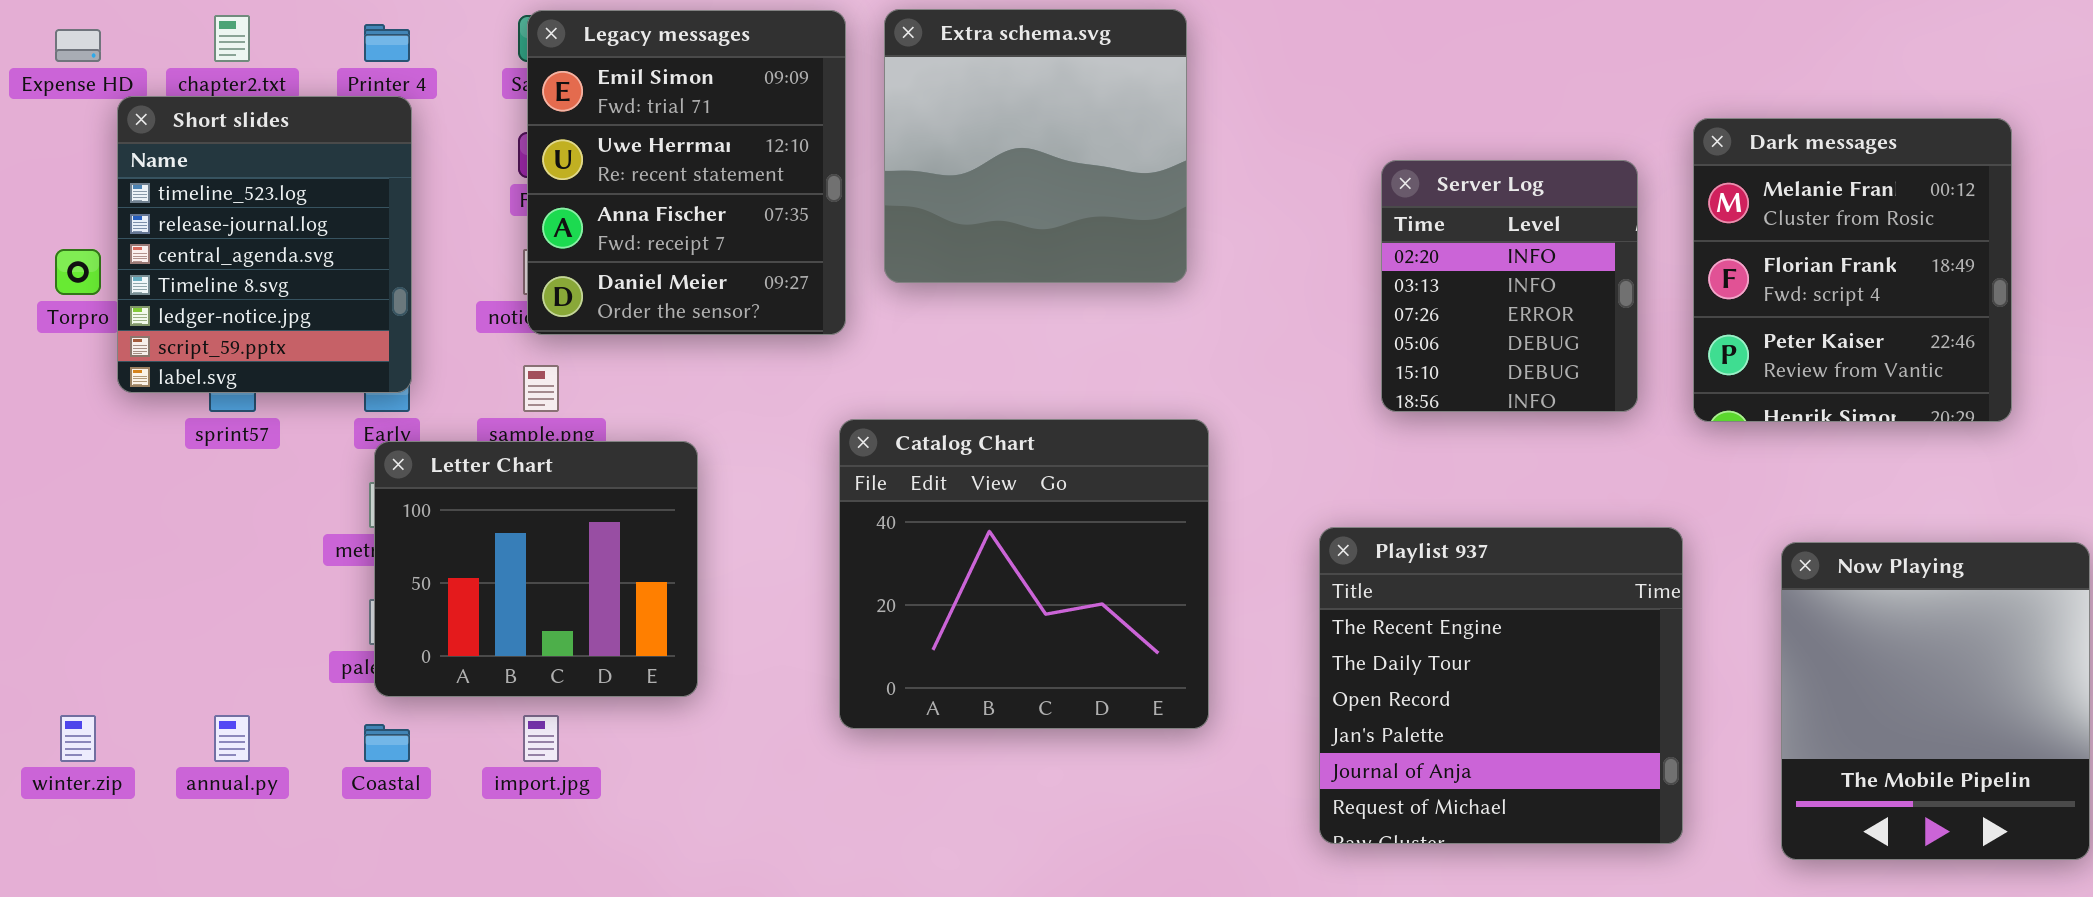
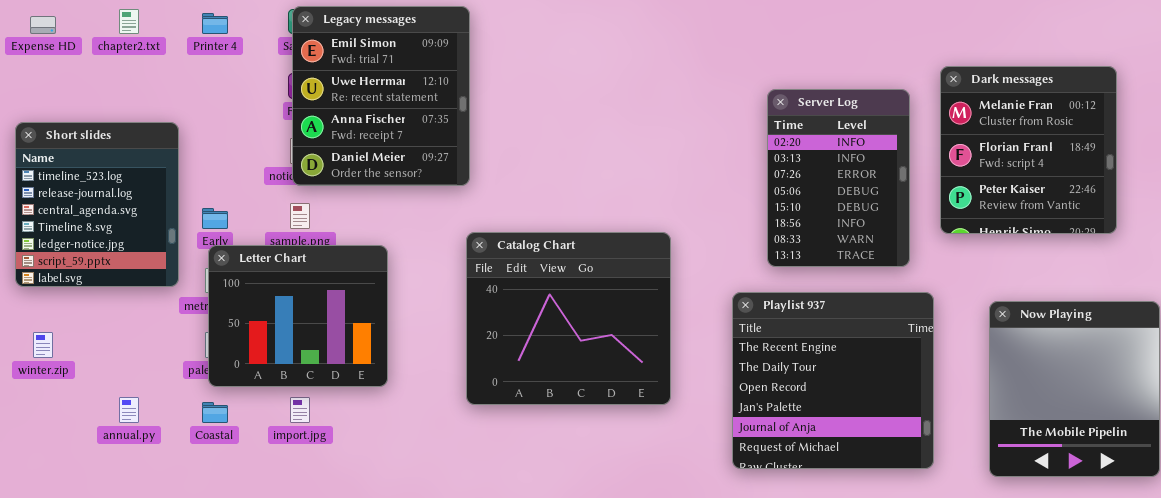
Extra schema.svg: [884,9,1187,283] -> none, closed
Short slides: [117,96,412,393] -> [15,122,179,287], moved
Server Log: [1381,160,1638,412] -> [767,89,910,267], resized
winter.zip: [60,715,96,762] -> [33,332,53,358], moved

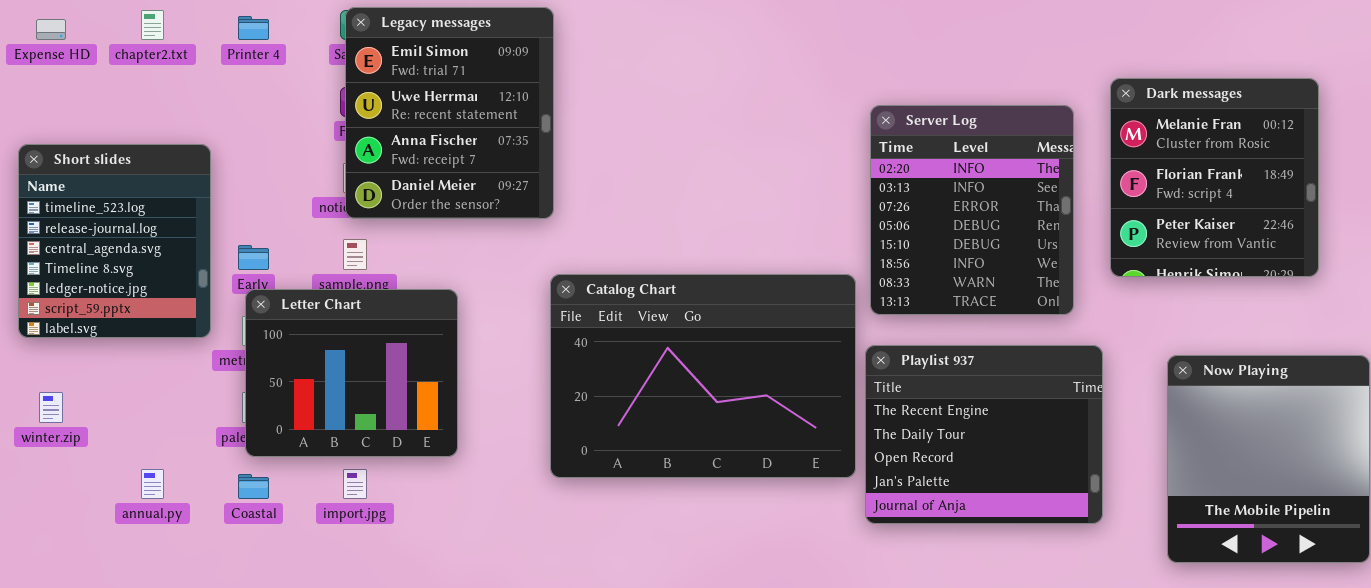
Server Log: [767,89,910,267] -> [870,105,1074,315], resized
Catalog Chart: [466,232,671,405] -> [550,274,856,478], resized
Playlist 937: [732,292,934,469] -> [865,345,1103,524], resized

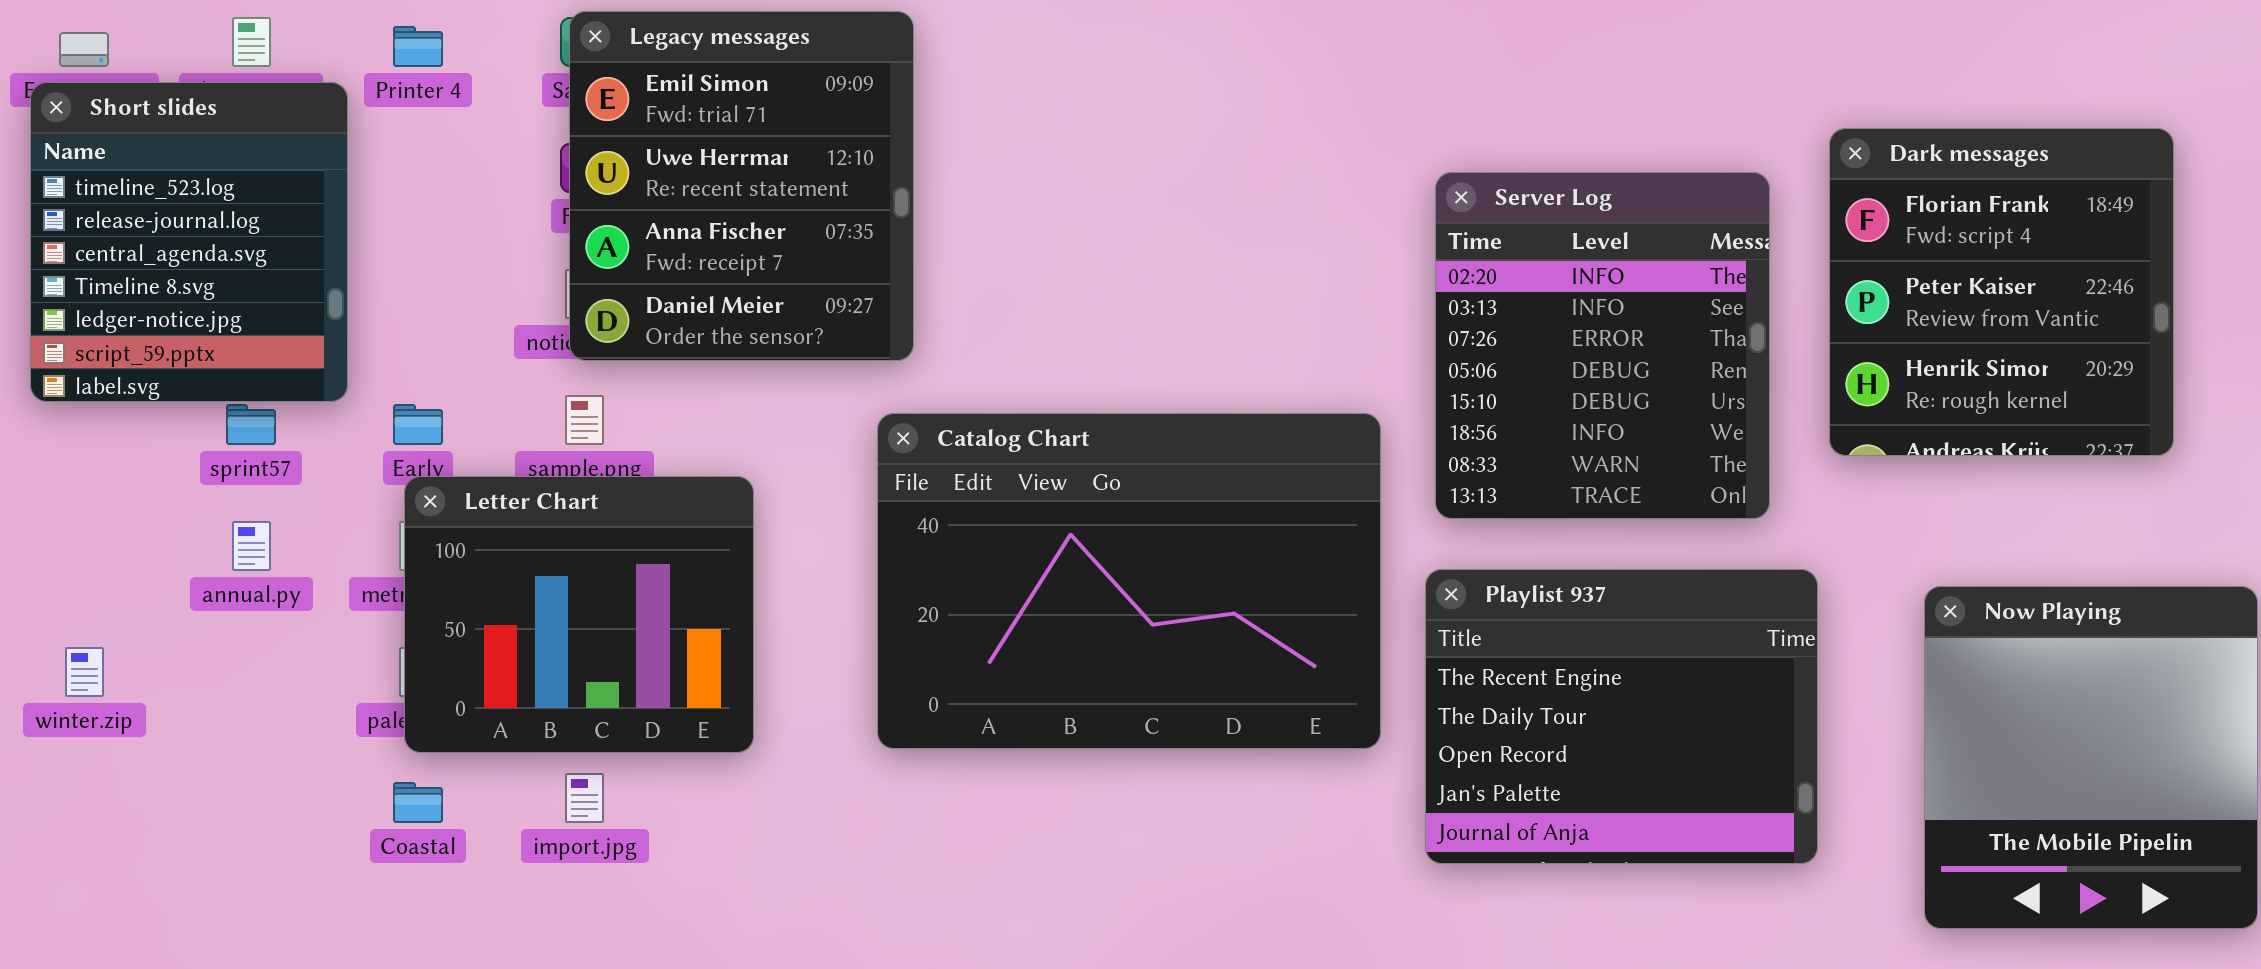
Dark messages: [1110,78,1319,277] -> [1829,128,2174,456], scrolled down 1 row
Short slides: [18,144,211,338] -> [30,82,348,402], moved
Catalog Chart: [550,274,856,478] -> [877,413,1381,749], moved
annual.py: [141,469,164,499] -> [232,521,271,571], moved

